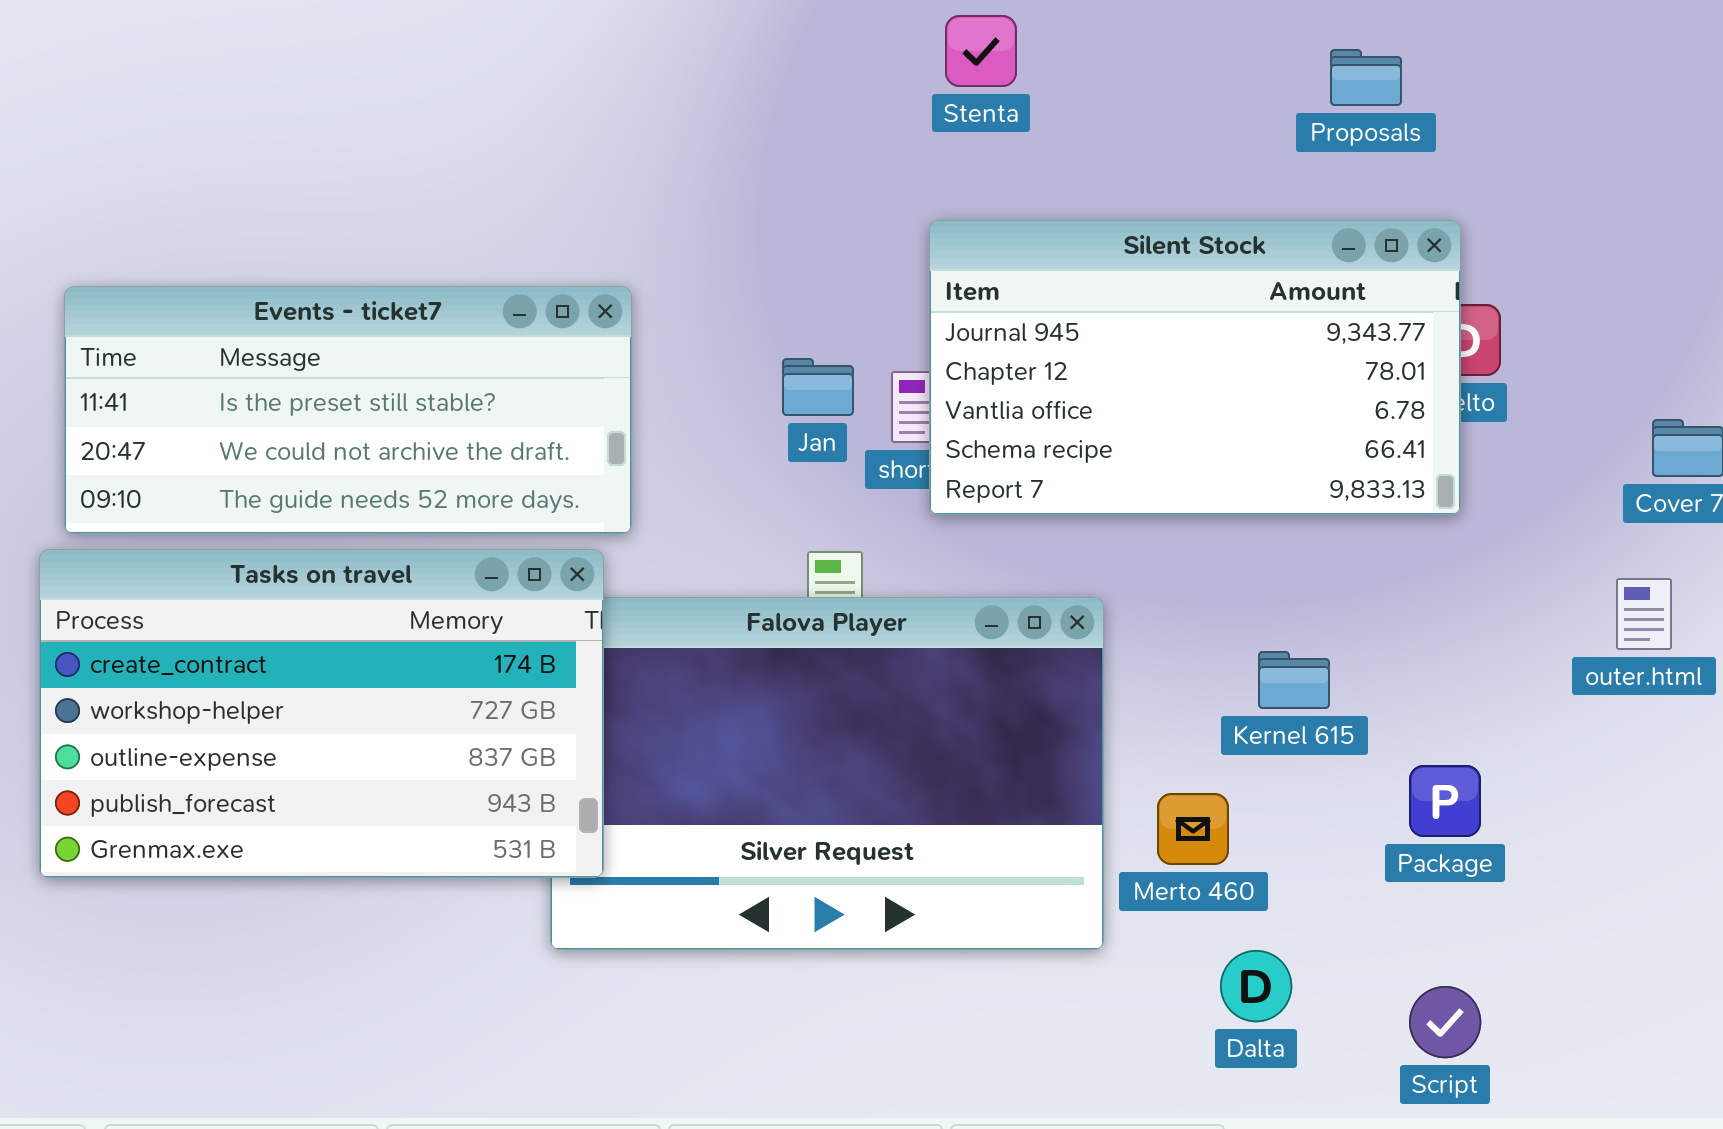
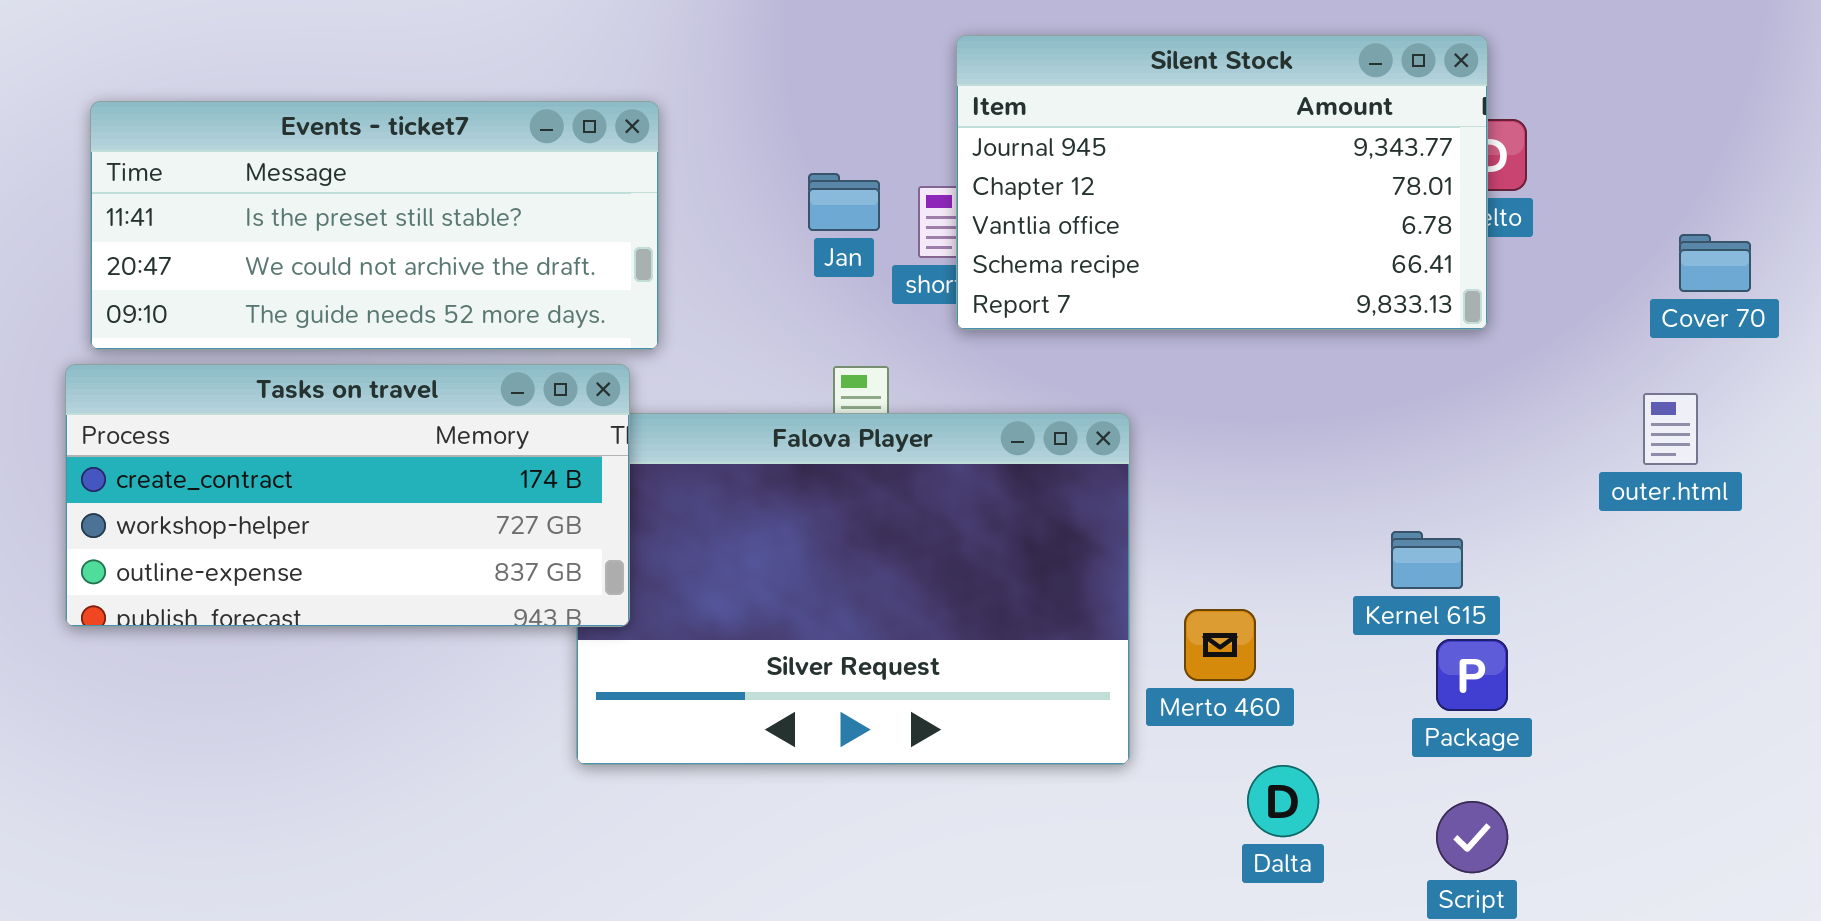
Tasks on travel: [39,549,604,878] -> [65,364,630,627], resized
Kernel 615: [1258,651,1330,709] -> [1391,531,1463,589], moved
Package: [1409,765,1481,837] -> [1436,639,1508,711], moved

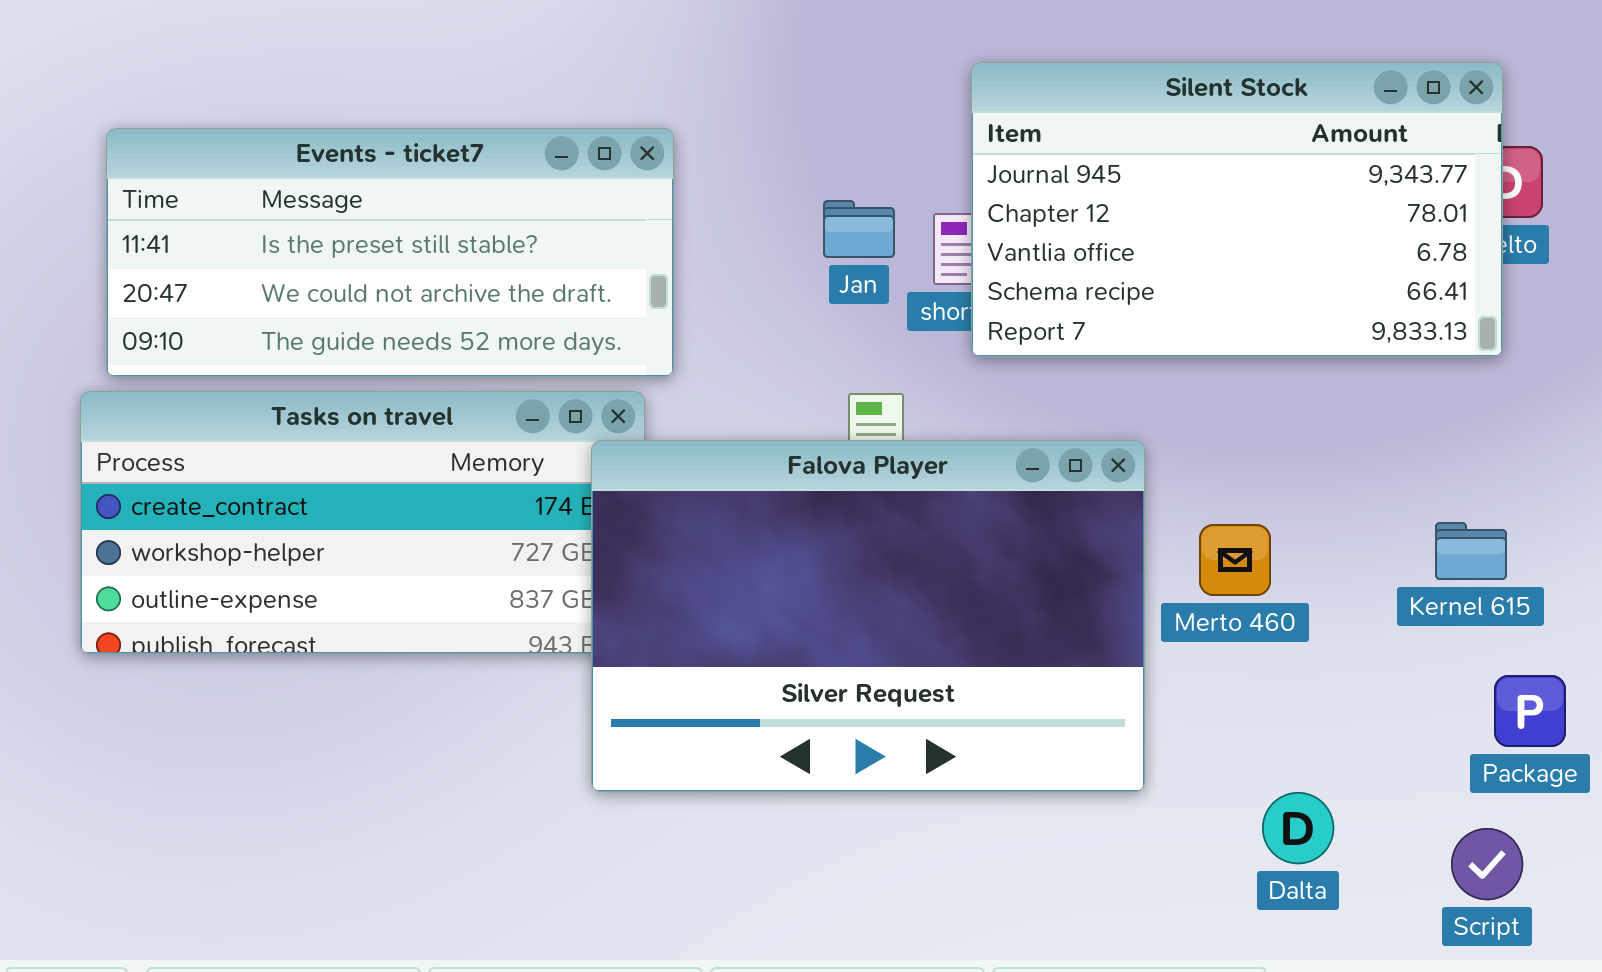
Falova Player: [576,413,1130,765] -> [591,440,1145,792], raised
Kernel 615: [1391,531,1463,589] -> [1435,522,1507,580], moved
Merto 460: [1184,609,1256,681] -> [1199,524,1271,596], moved
Package: [1436,639,1508,711] -> [1494,675,1566,747], moved

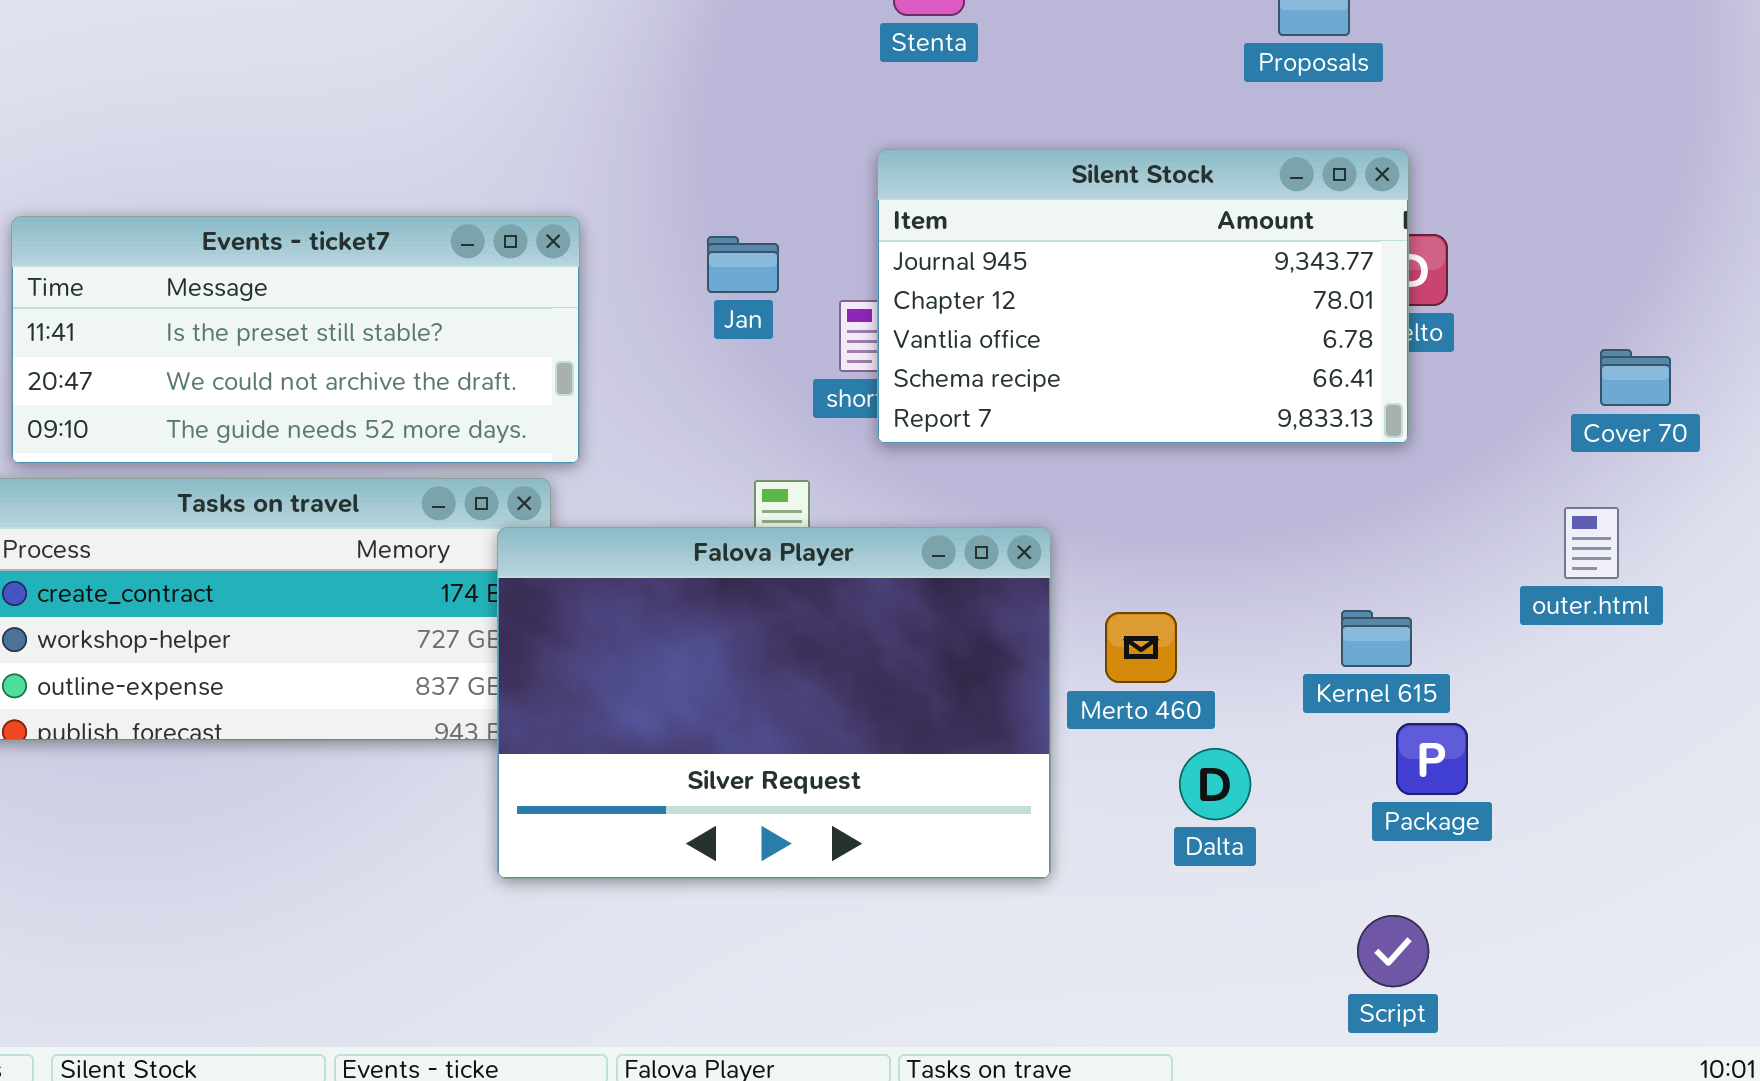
Jan: [823,200,895,258] -> [707,236,779,293], moved
Package: [1494,675,1566,747] -> [1396,723,1468,795], moved
Dalta: [1262,792,1334,864] -> [1179,748,1251,820], moved

